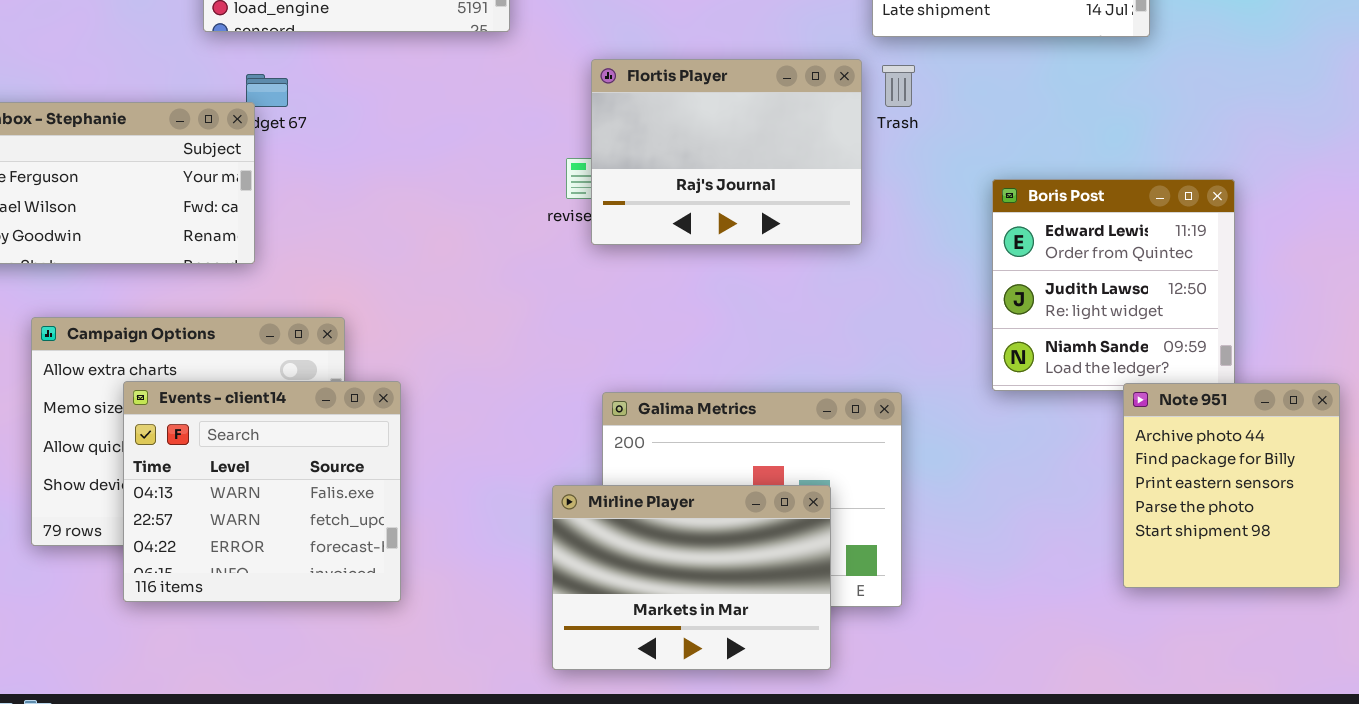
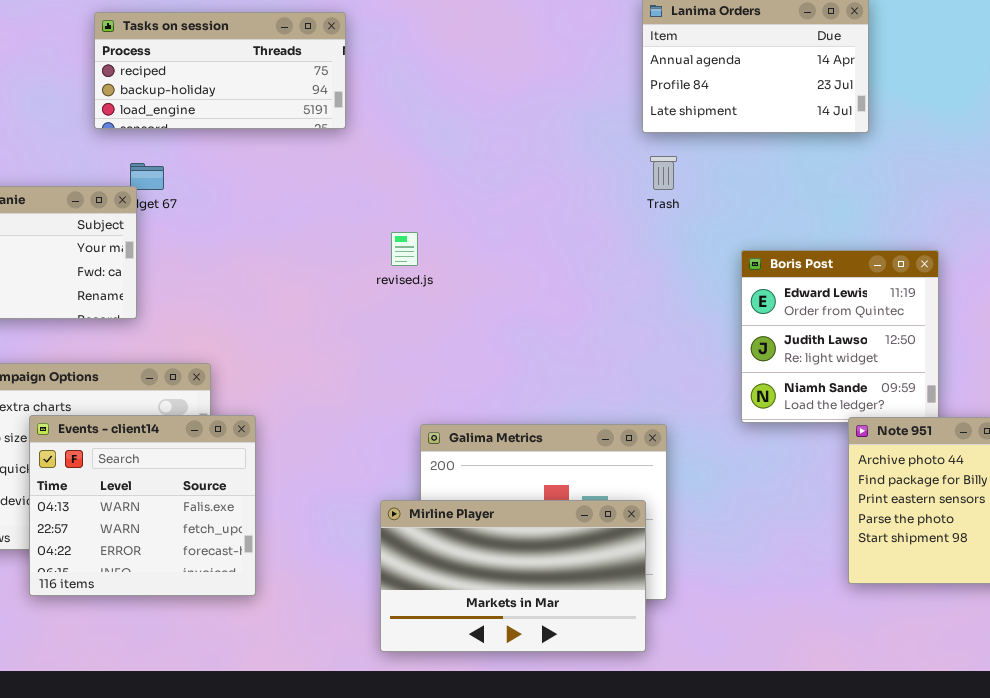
Flortis Player: [591,59,862,245] -> none, closed
Mirline Player: [552,485,831,670] -> [380,500,646,652], resized

